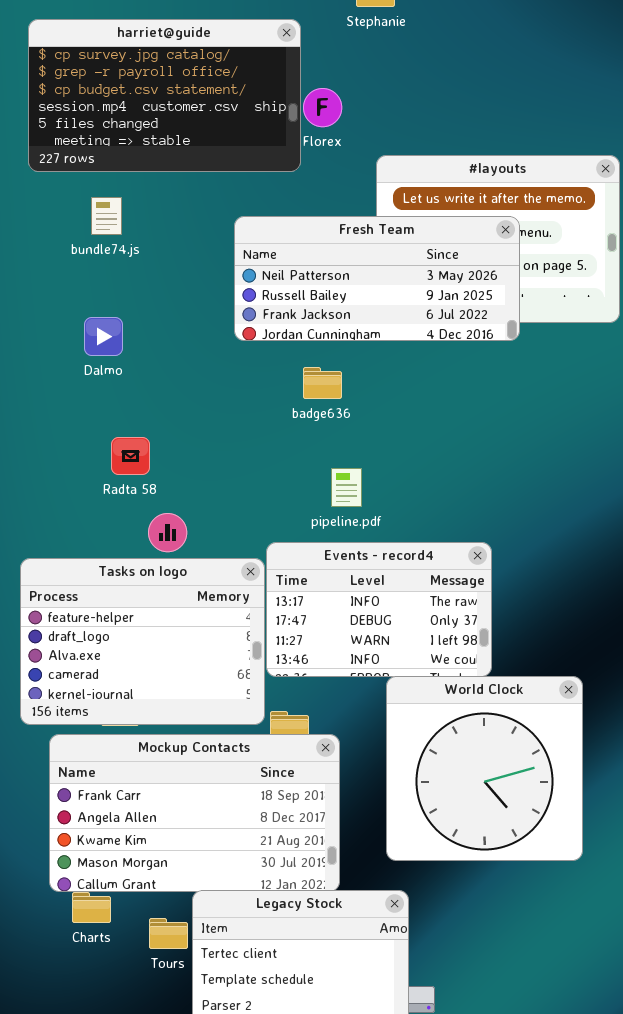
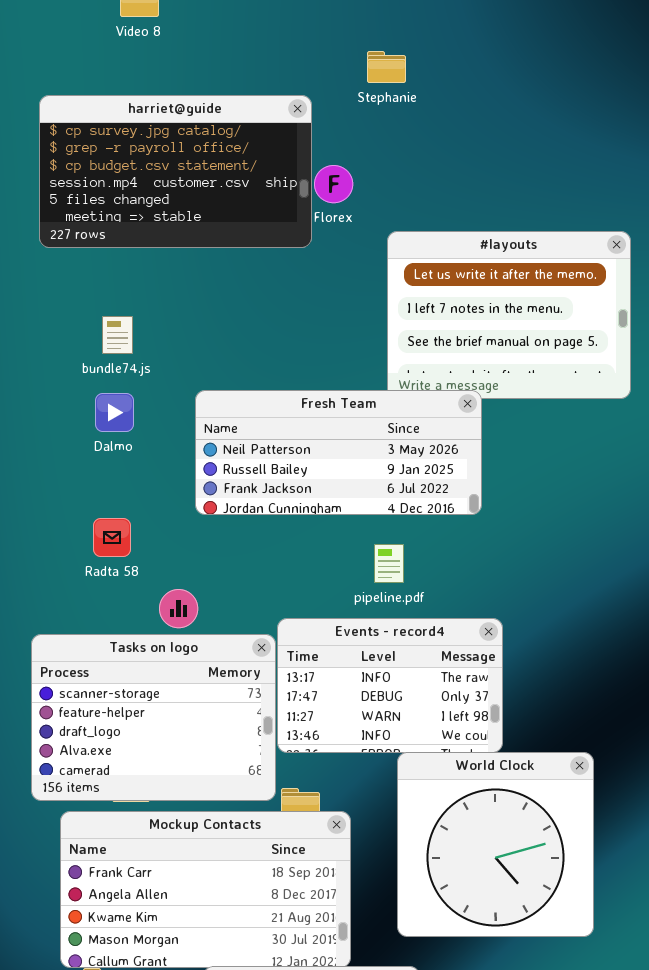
bundle74.js: [91,197,122,235] -> [102,316,133,354], moved
Fresh Team: [234,216,520,341] -> [195,390,482,515], moved
Radta 58: [111,437,150,475] -> [93,518,131,557], moved
pipeline.pdf: [331,468,362,507] -> [374,544,404,583], moved
Tasks on logo: [20,558,265,725] -> [31,634,276,801], scrolled up 1 row

